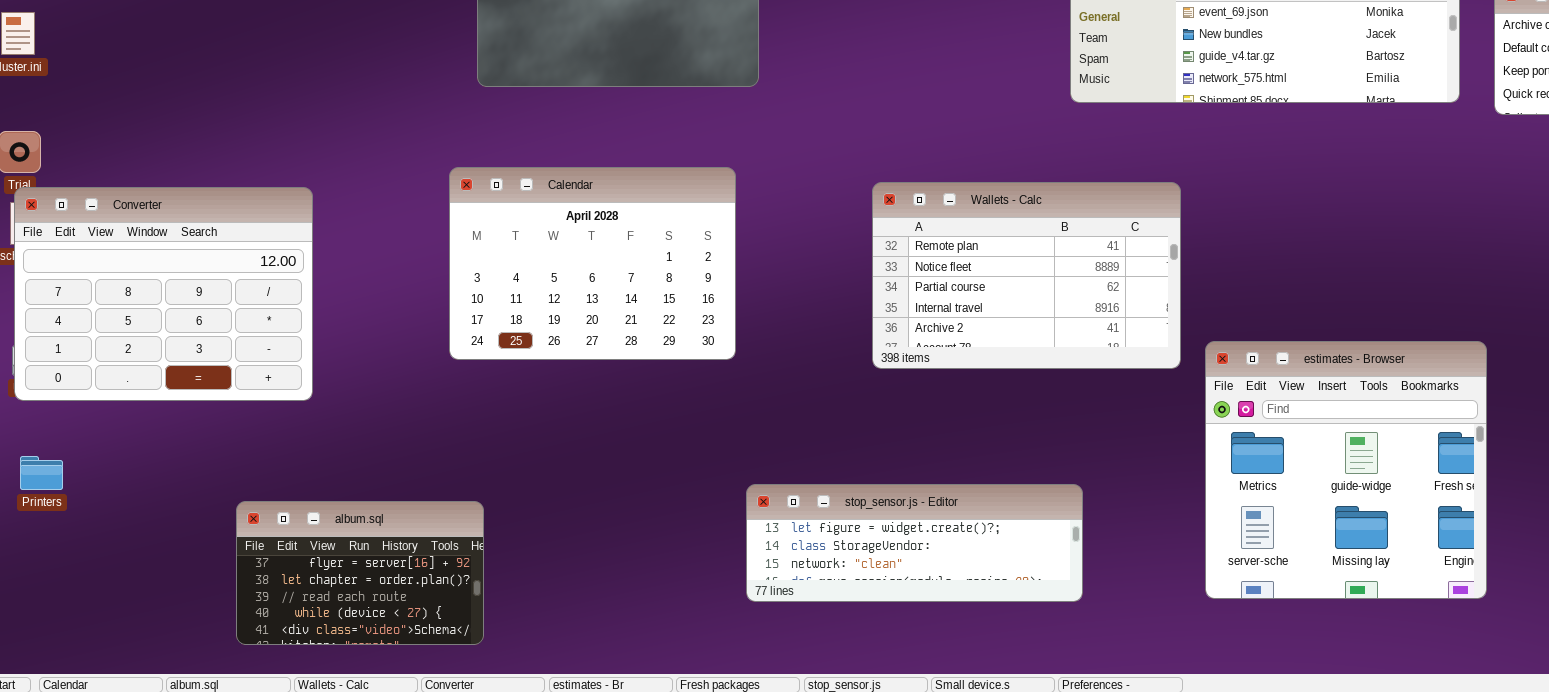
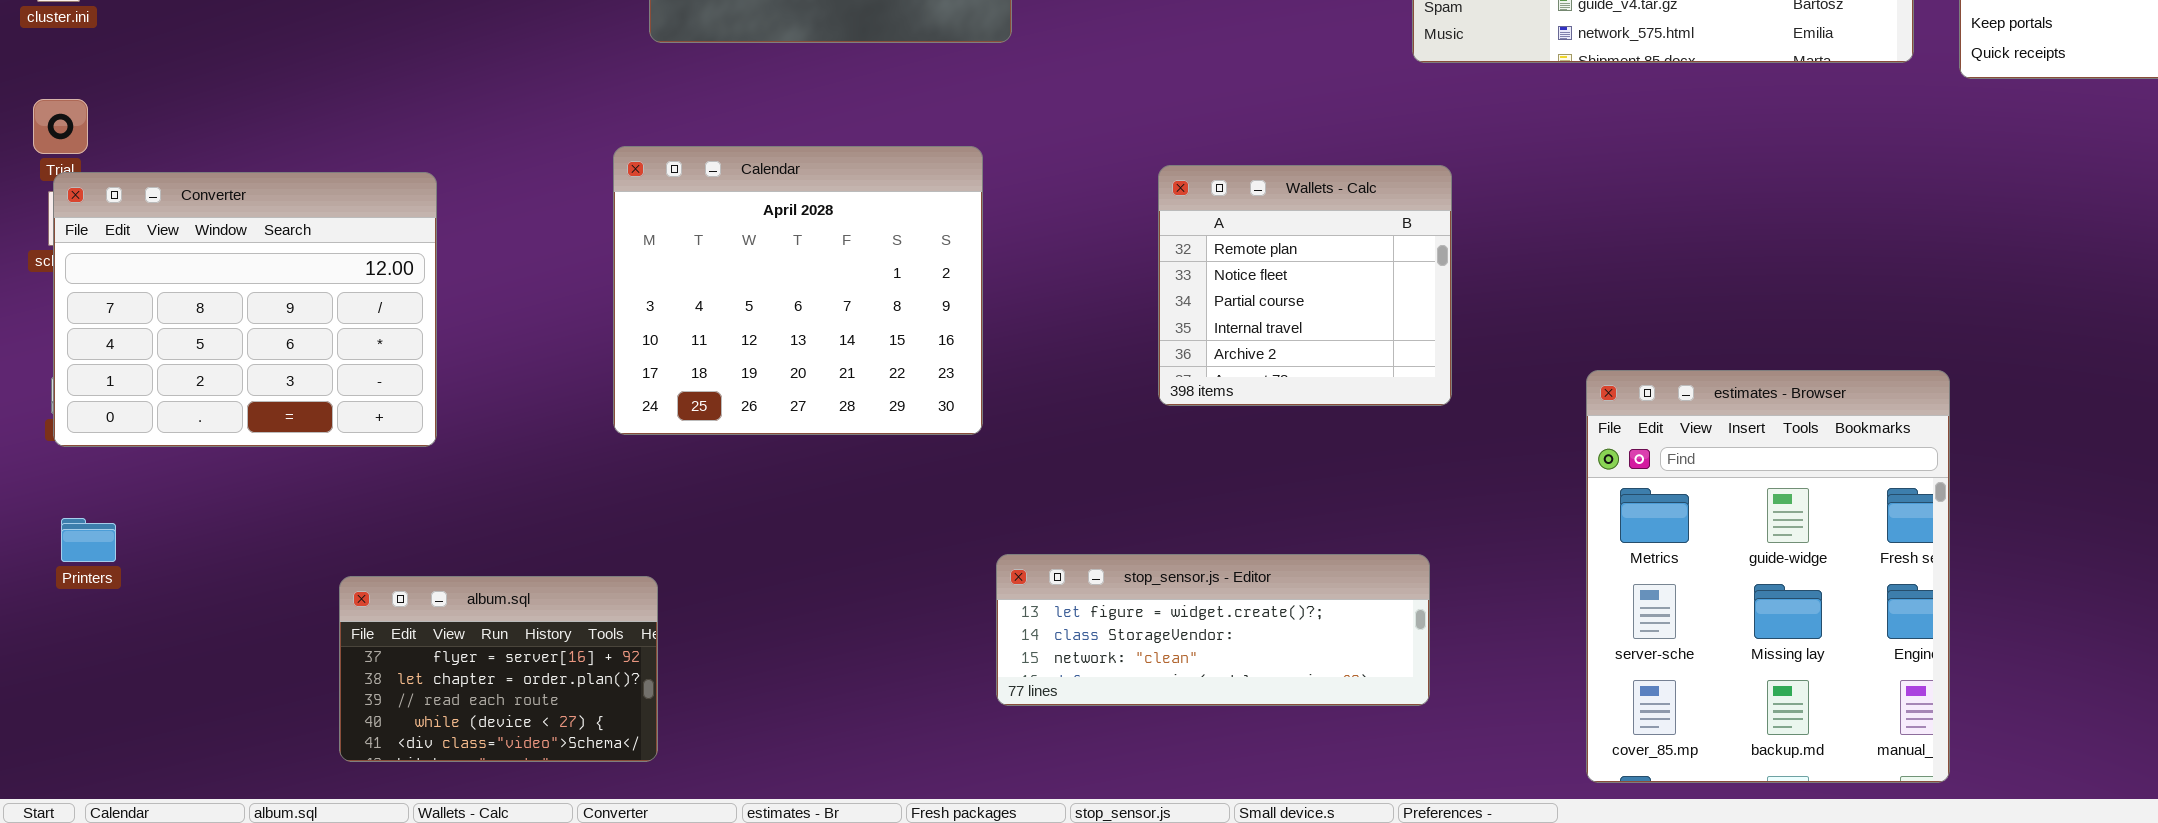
Calendar: [449,167,736,360] -> [613,146,983,435], resized
Wallets - Calc: [872,182,1181,369] -> [1158,165,1452,406], resized
estimates - Browser: [1205,341,1487,599] -> [1586,370,1950,783], resized

